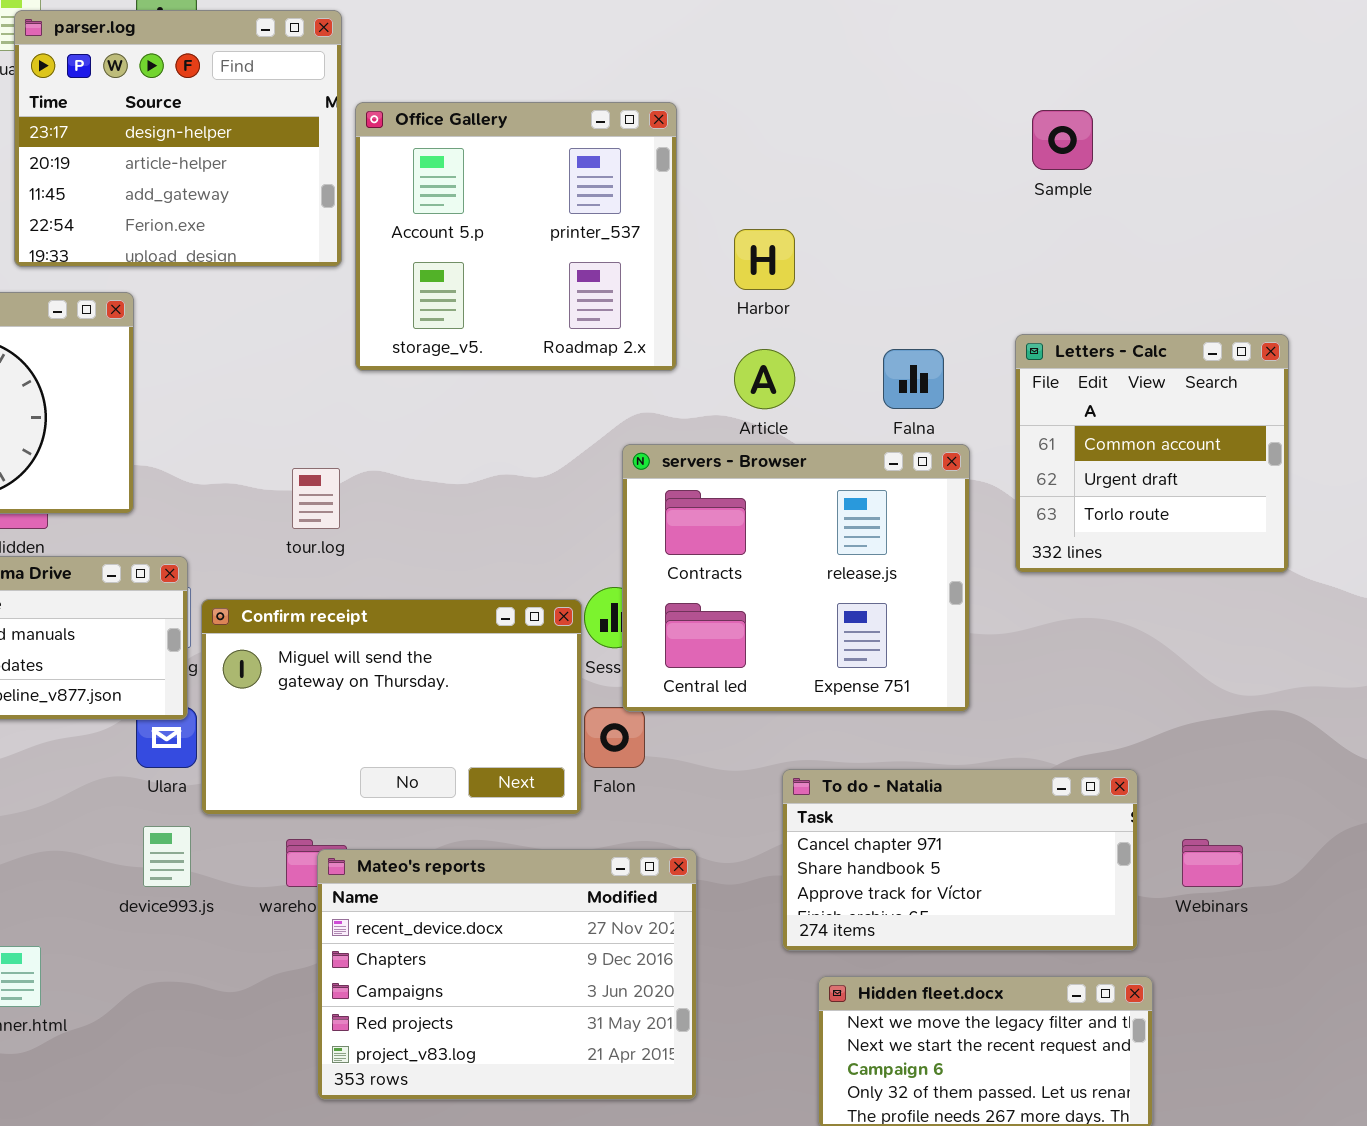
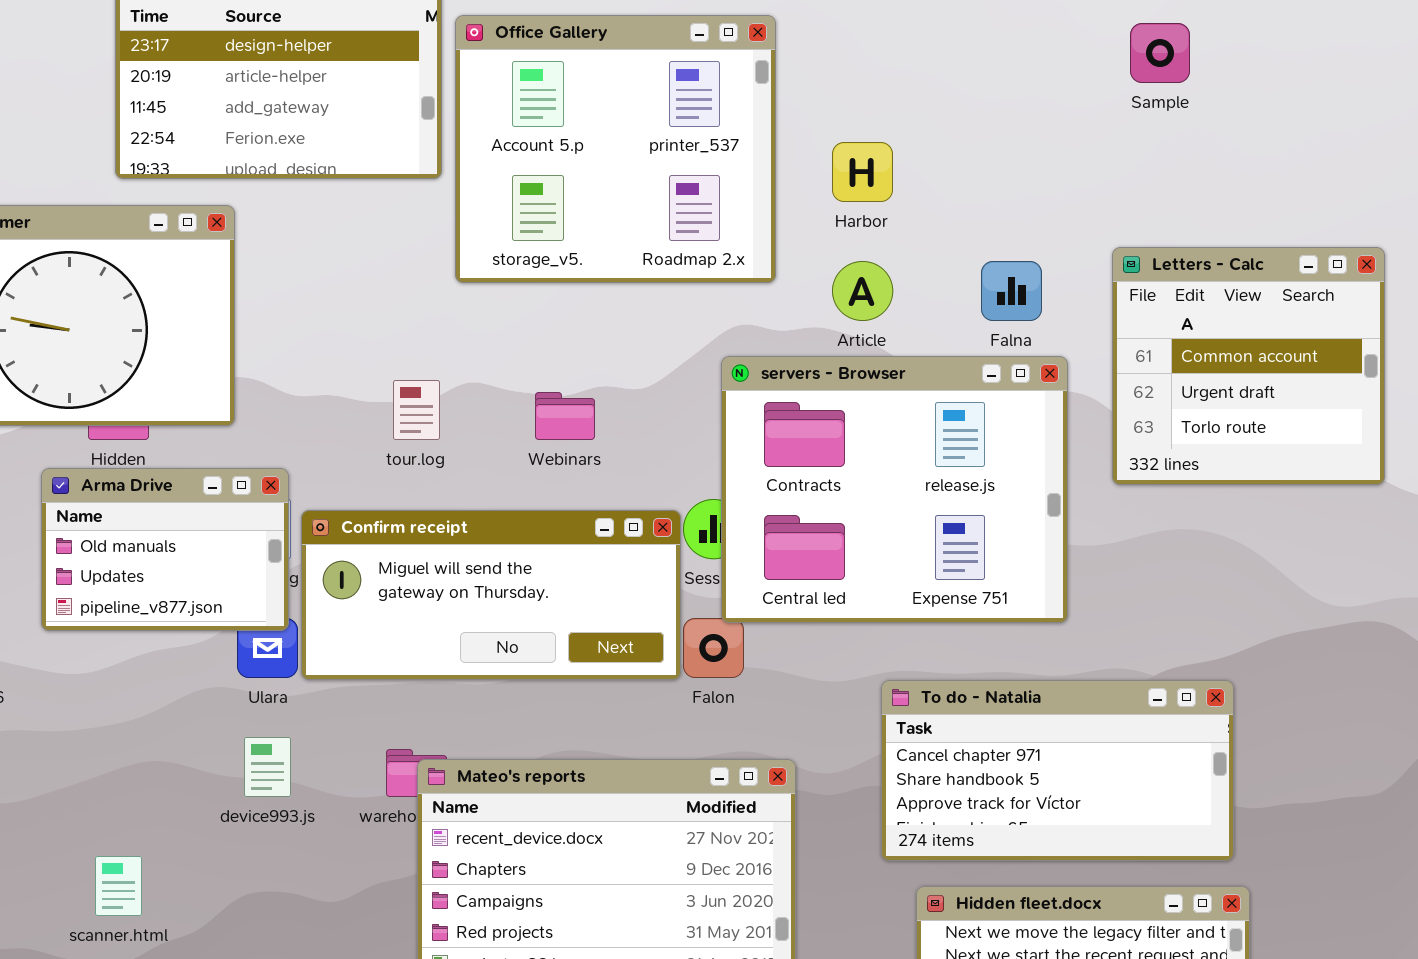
Confirm receipt: [201,599,582,815] -> [301,510,681,680], resized
Webinars: [1182,839,1243,887] -> [535,392,595,440], moved

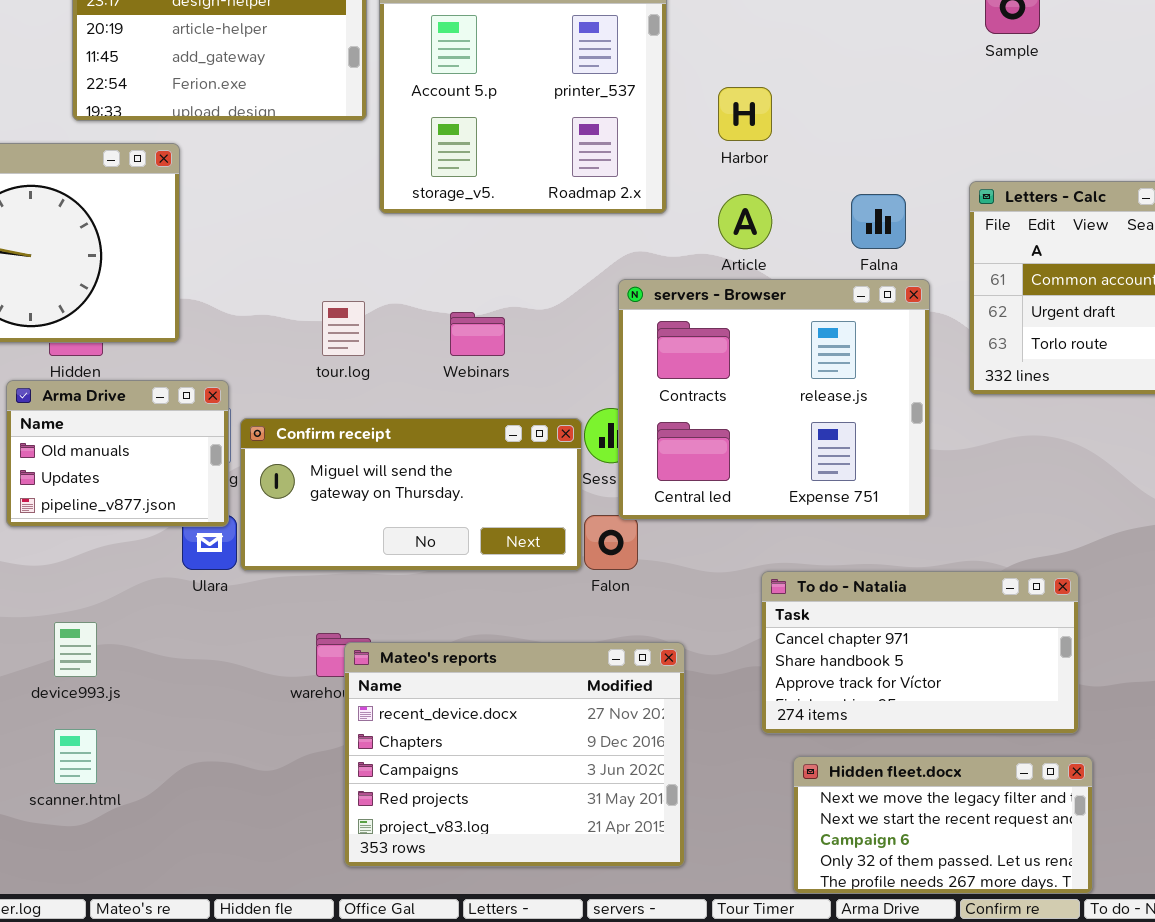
device993.js: [244,737,291,797] -> [54,622,97,677], moved

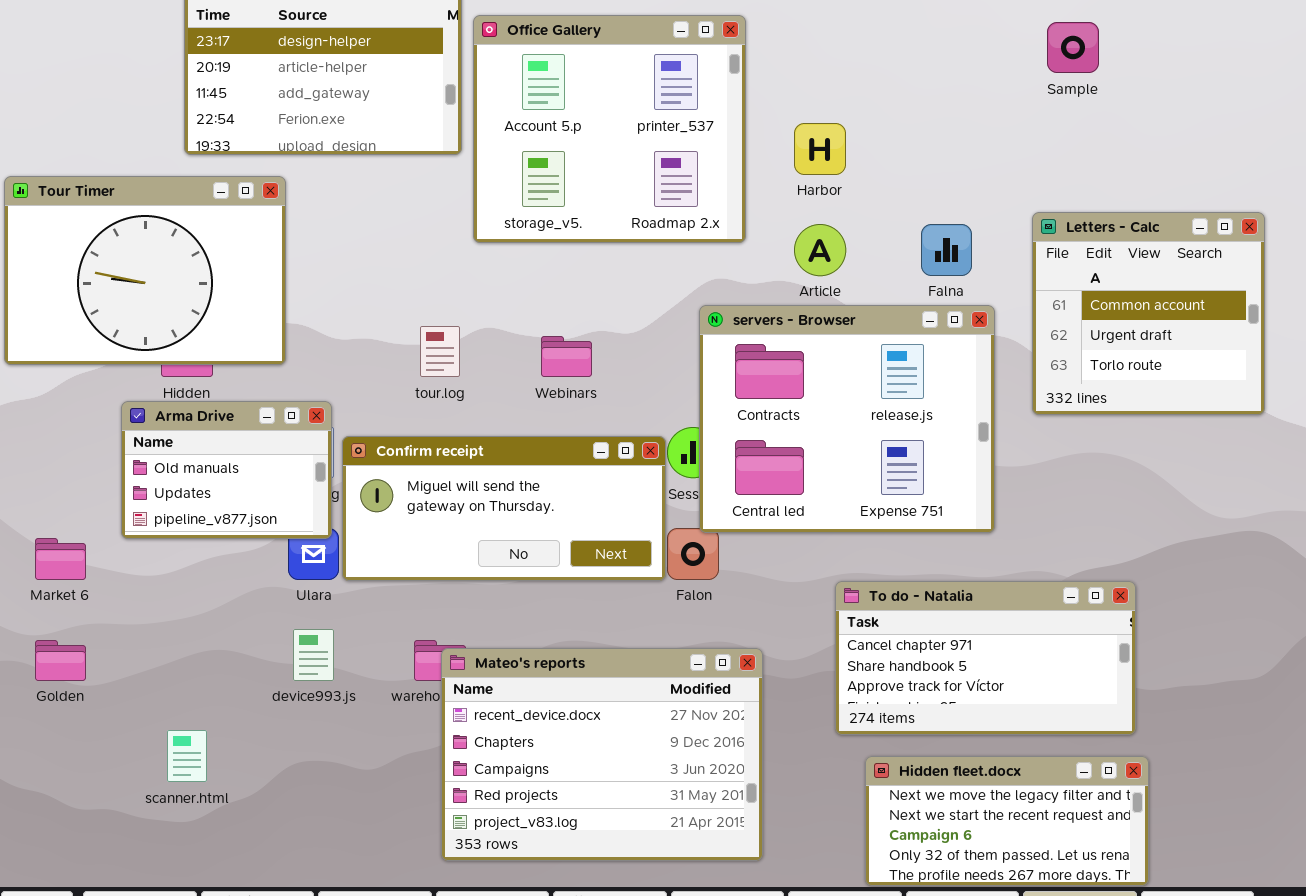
device993.js: [54,622,97,677] -> [293,629,334,681], moved

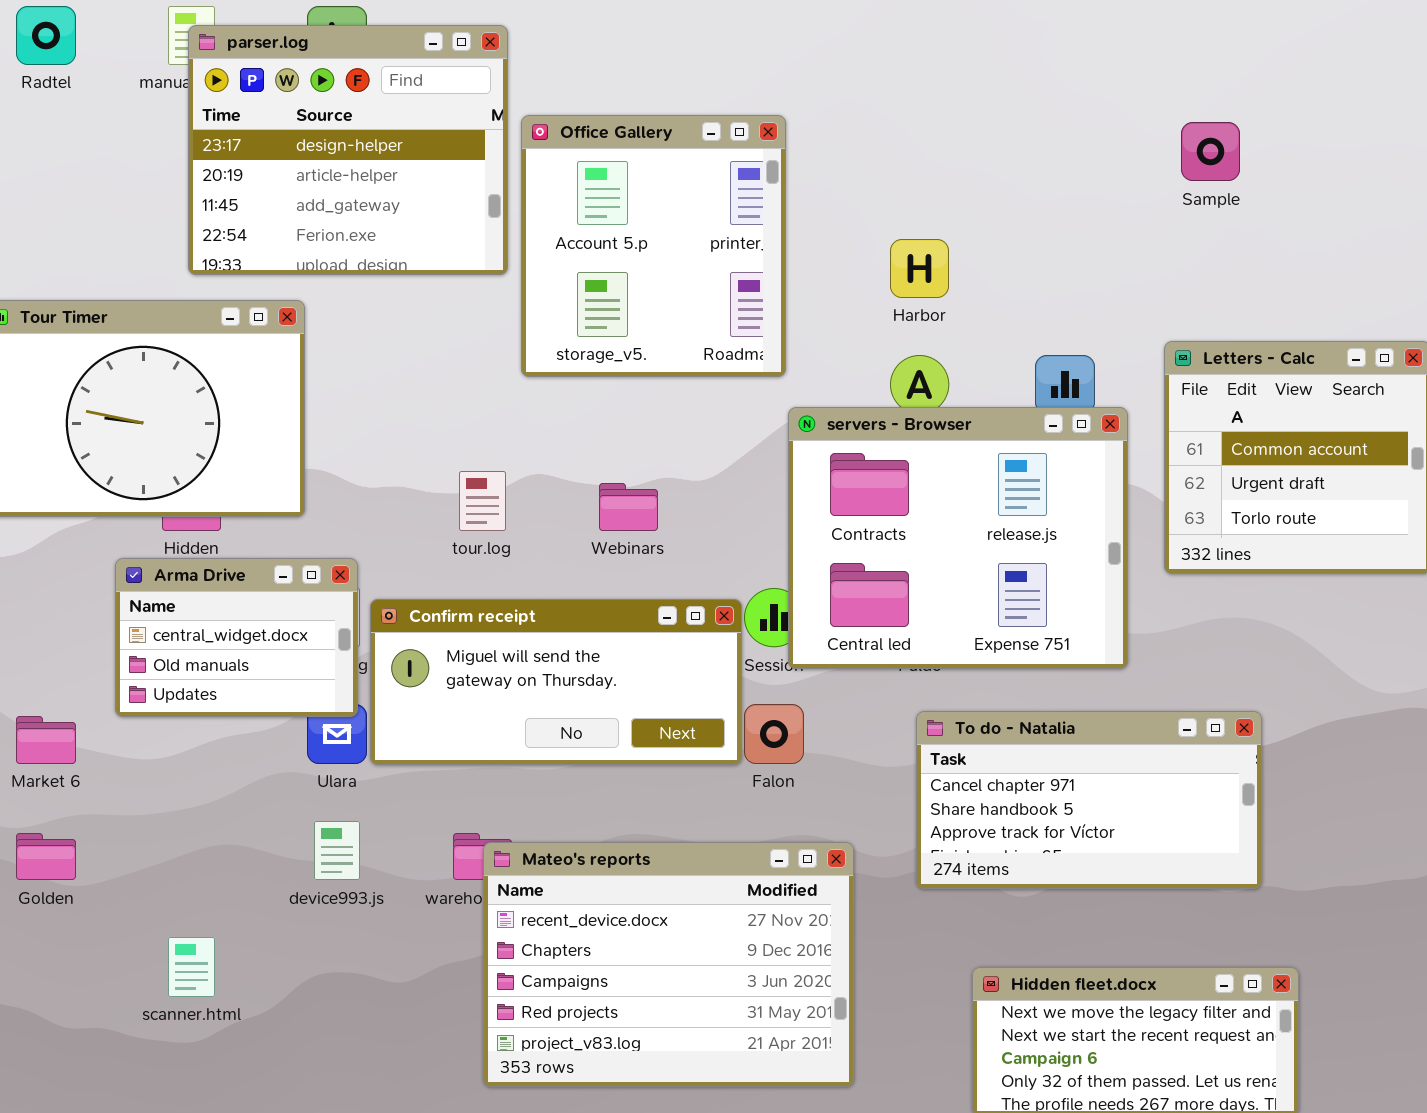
Office Gallery: [473,15,746,243] -> [521,115,786,377], resized
servers - Browser: [699,305,995,533] -> [788,407,1128,669], moved
Arma Drive: [121,401,332,539] -> [115,558,358,717], scrolled up 1 row
To do - Natalia: [835,581,1136,735] -> [916,711,1262,889], moved

